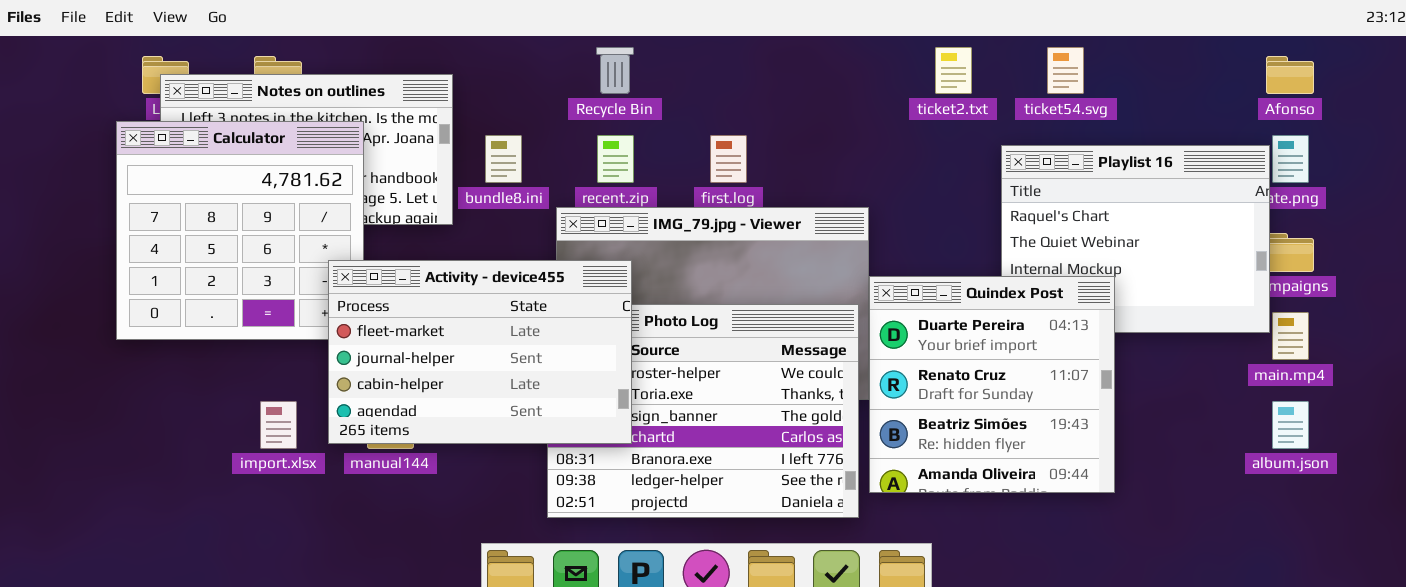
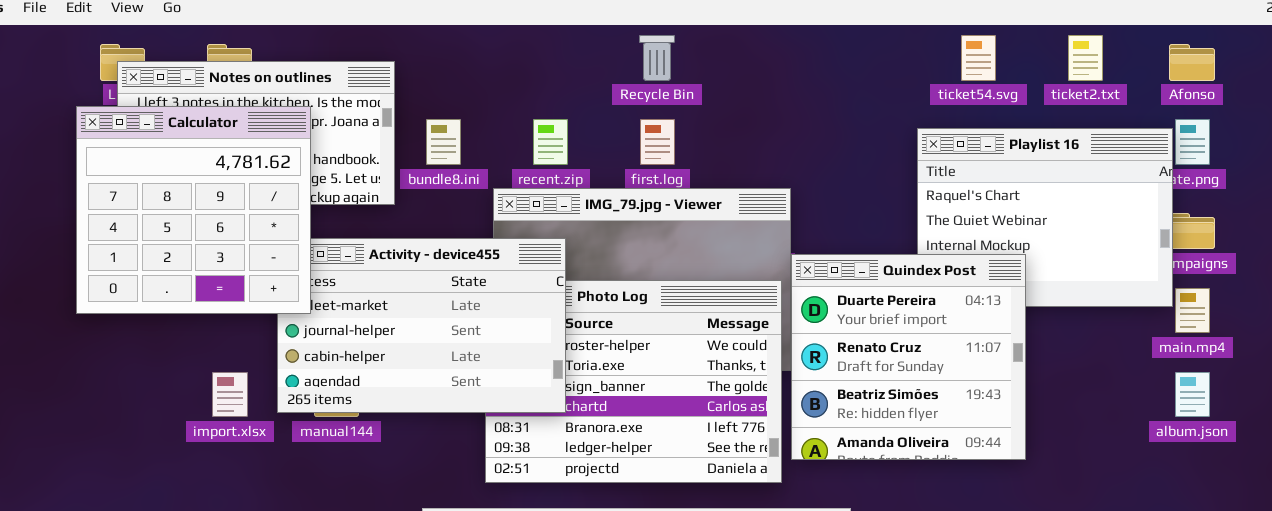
Recycle Bin: [596,47,634,94] -> [639,35,675,81], moved
ticket2.txt: [935,47,972,94] -> [1068,35,1103,81], moved
Calculator: [116,121,364,340] -> [76,106,311,314], raised

